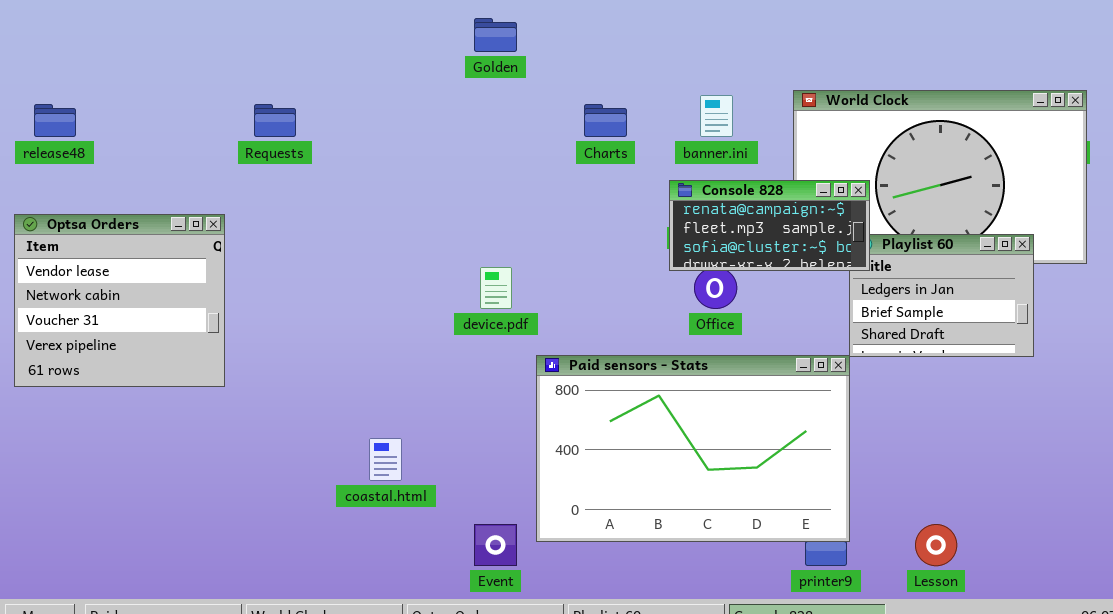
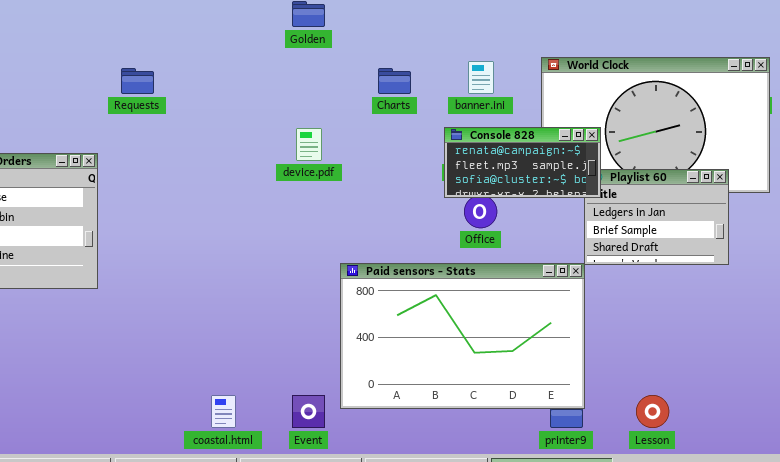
device.pdf: [480,267,512,309] -> [296,128,322,161], moved
coastal.html: [369,438,402,481] -> [211,395,236,428], moved

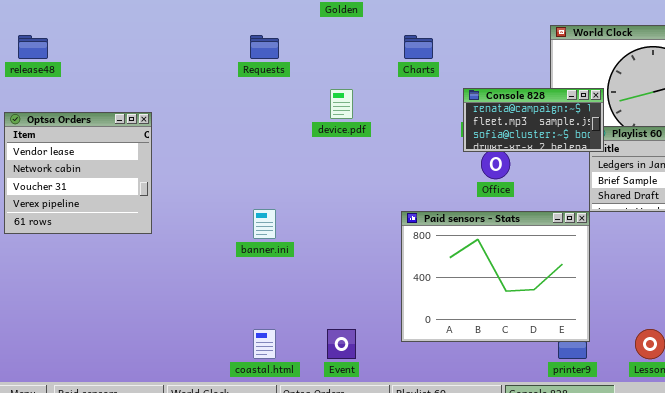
banner.ini: [468,61,494,94] -> [253,209,276,239], moved
Requests: [121,68,154,94] -> [250,35,279,59], moved
Paid sensors - Stats: [340,263,585,409] -> [401,211,590,342], resized

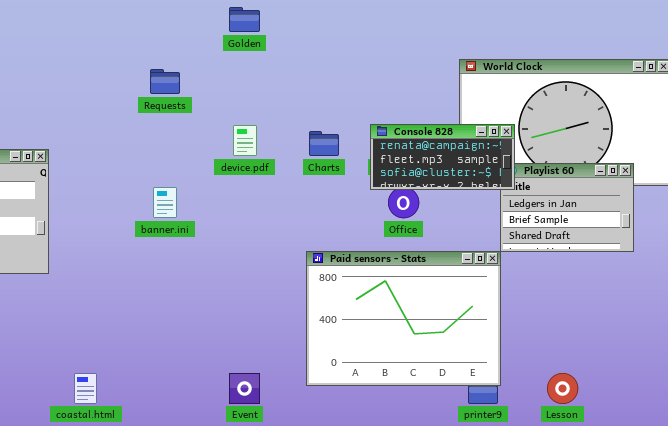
Charts: [404,35,433,59] -> [309,131,339,156], moved
banner.ini: [253,209,276,239] -> [153,187,177,218], moved
coastal.html: [253,329,276,359] -> [74,373,97,404], moved

